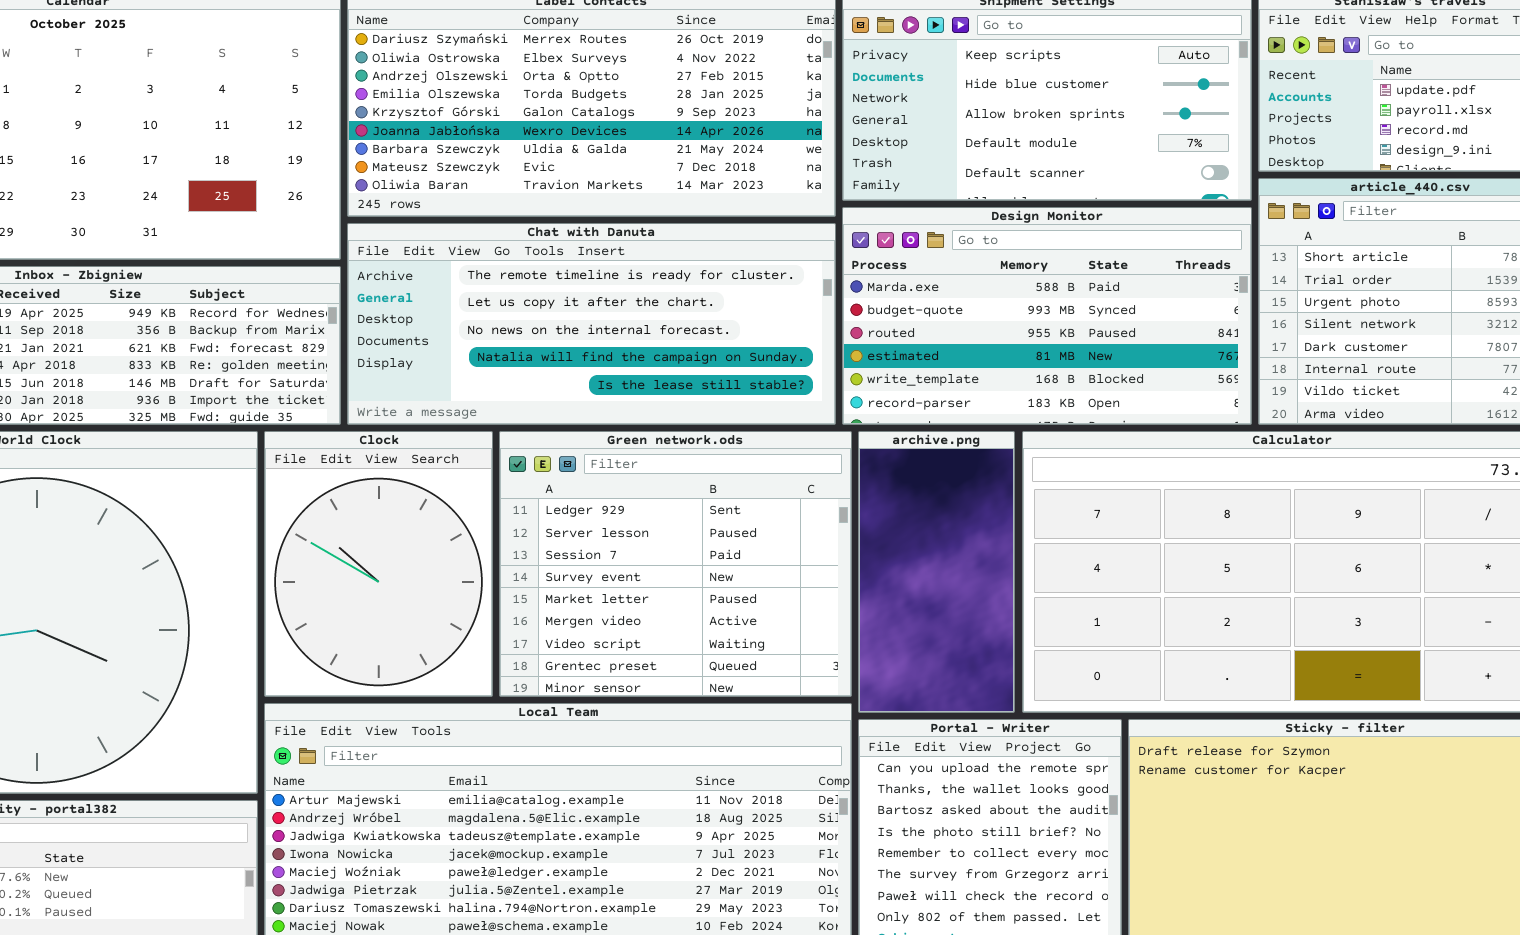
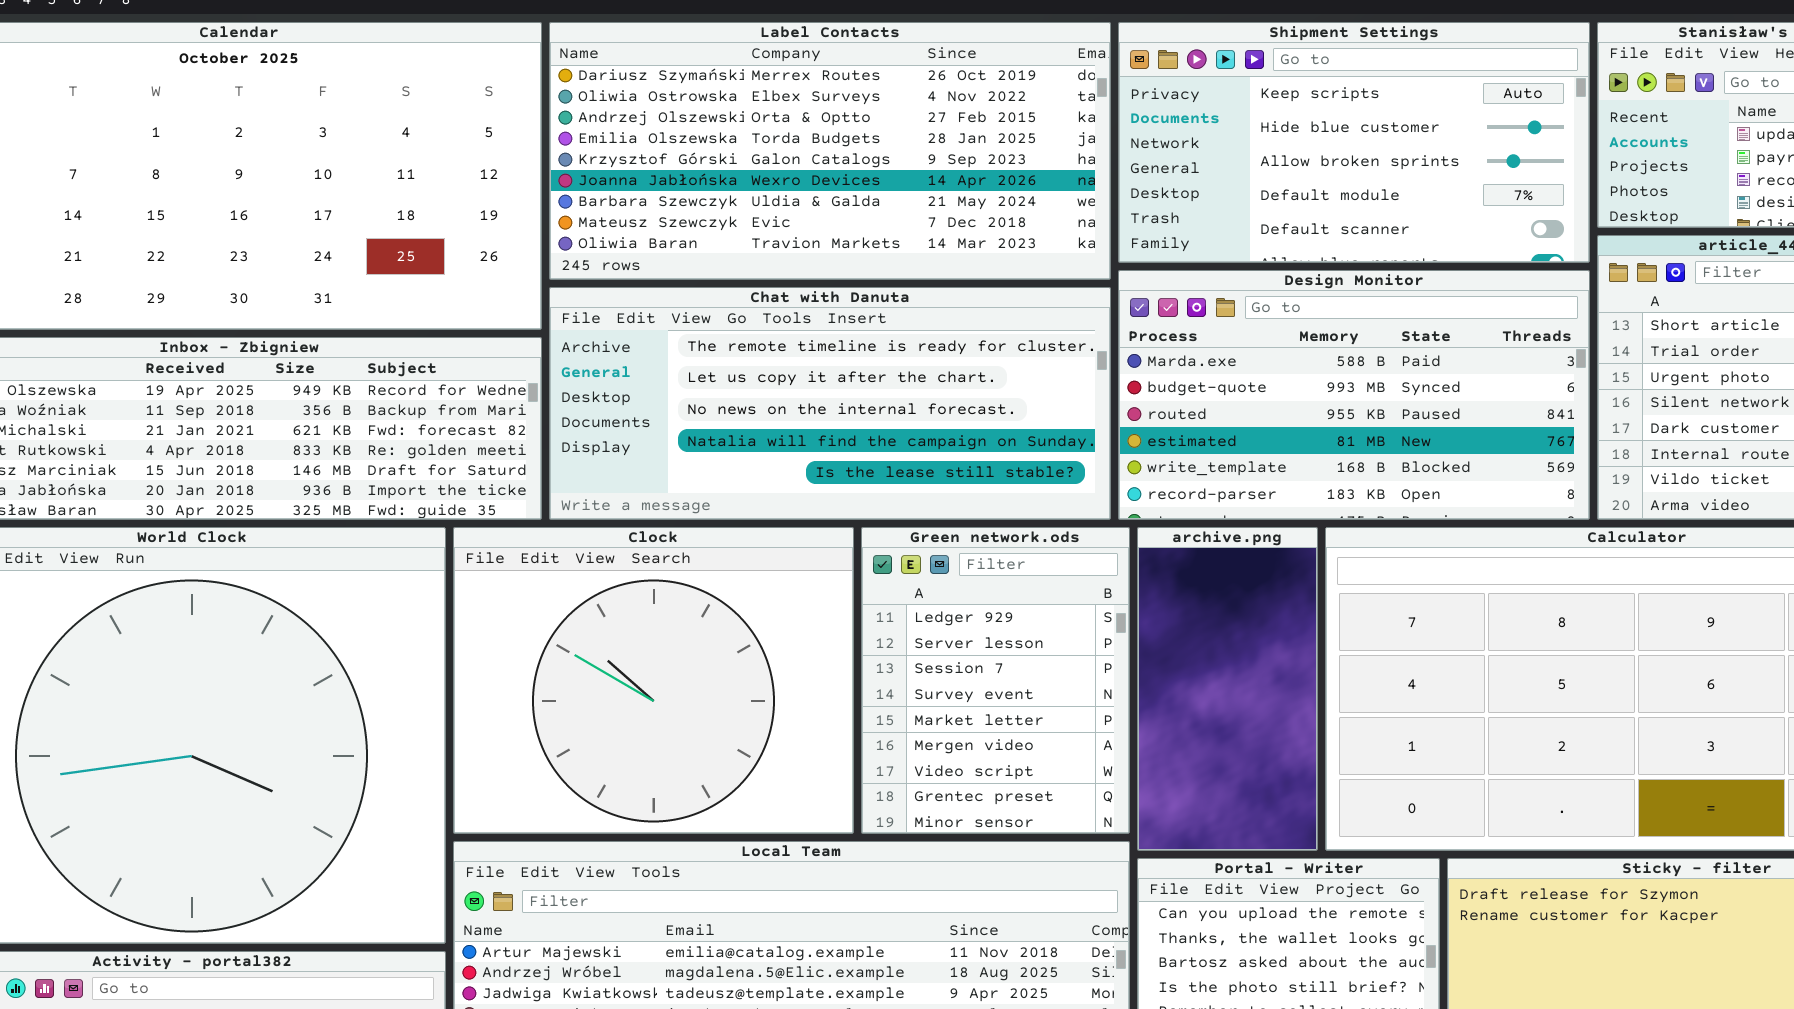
Clock: [264,431,493,697] -> [453,527,854,834], resized
Green network.ods: [499,431,852,697] -> [861,527,1130,834], resized

